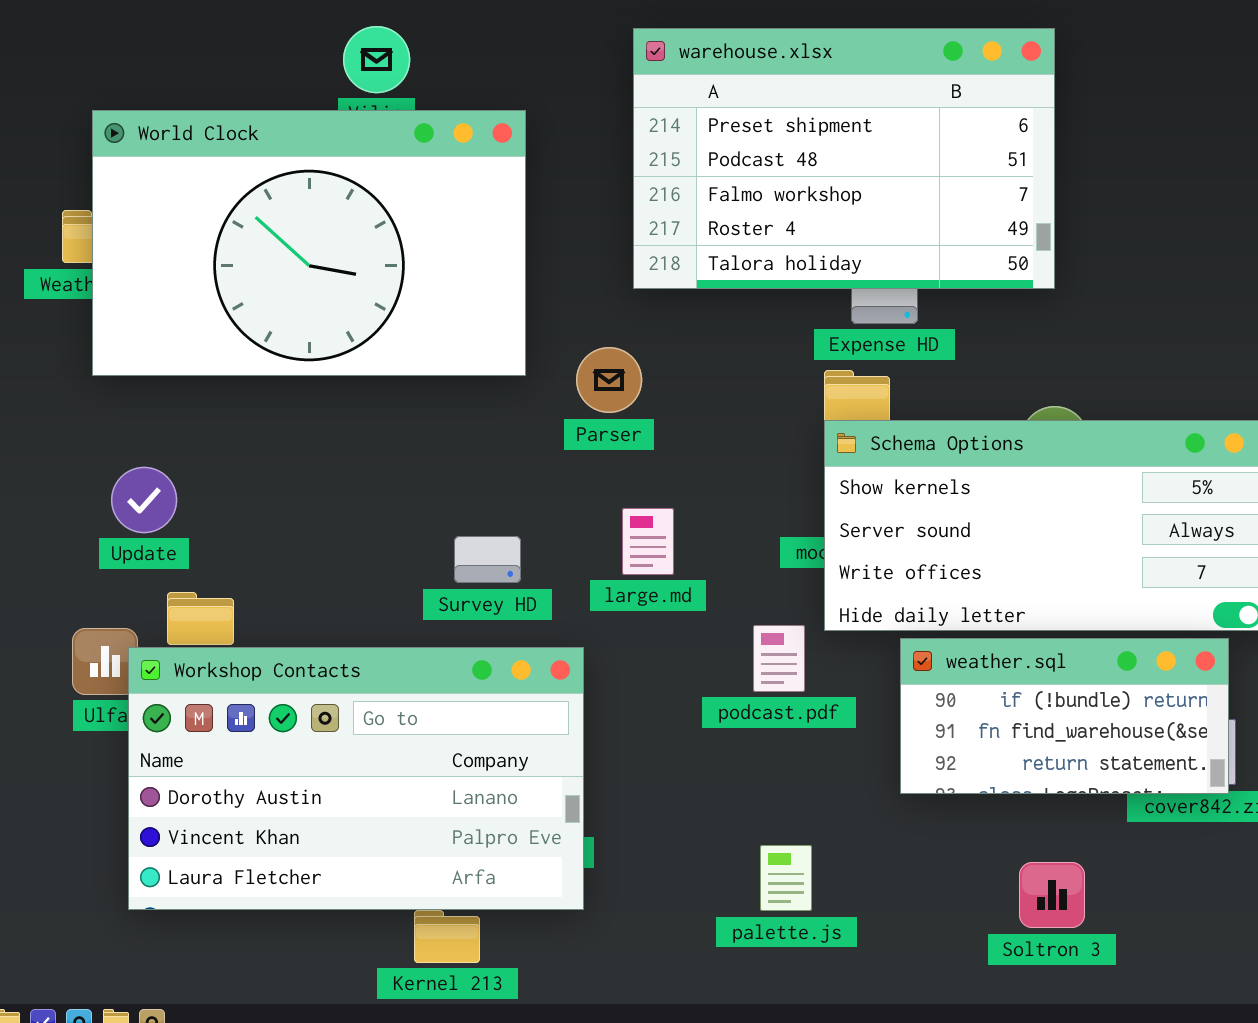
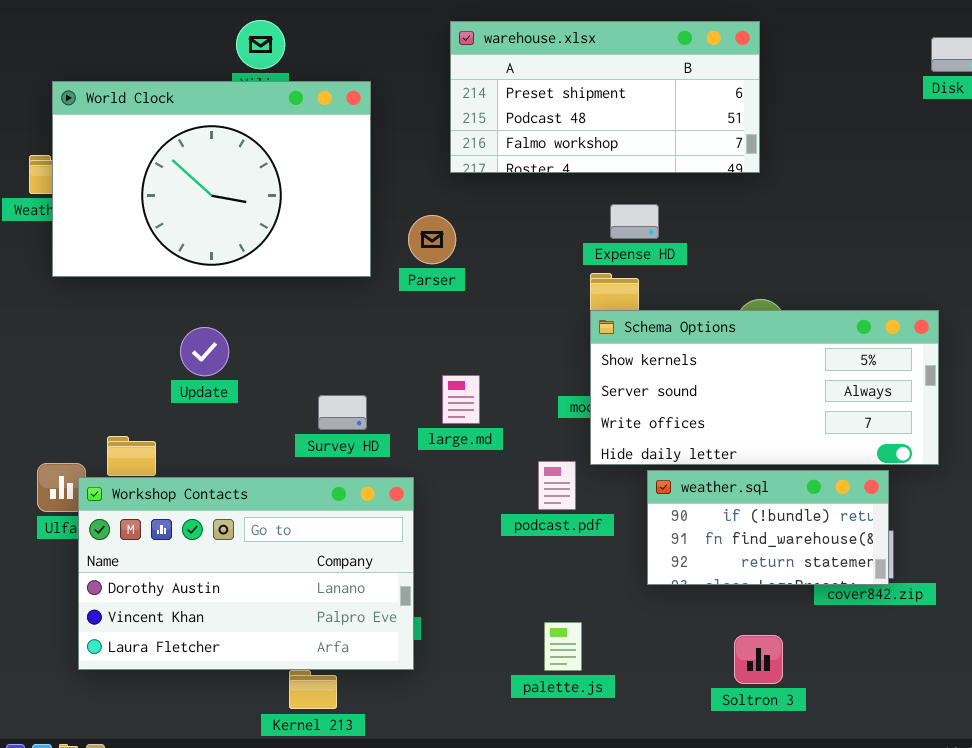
warehouse.xlsx: [633,28,1055,289] -> [450,21,760,173], resized
Parser: [576,347,642,413] -> [408,215,456,264], moved
Update: [111,467,177,533] -> [180,327,229,376], moved

